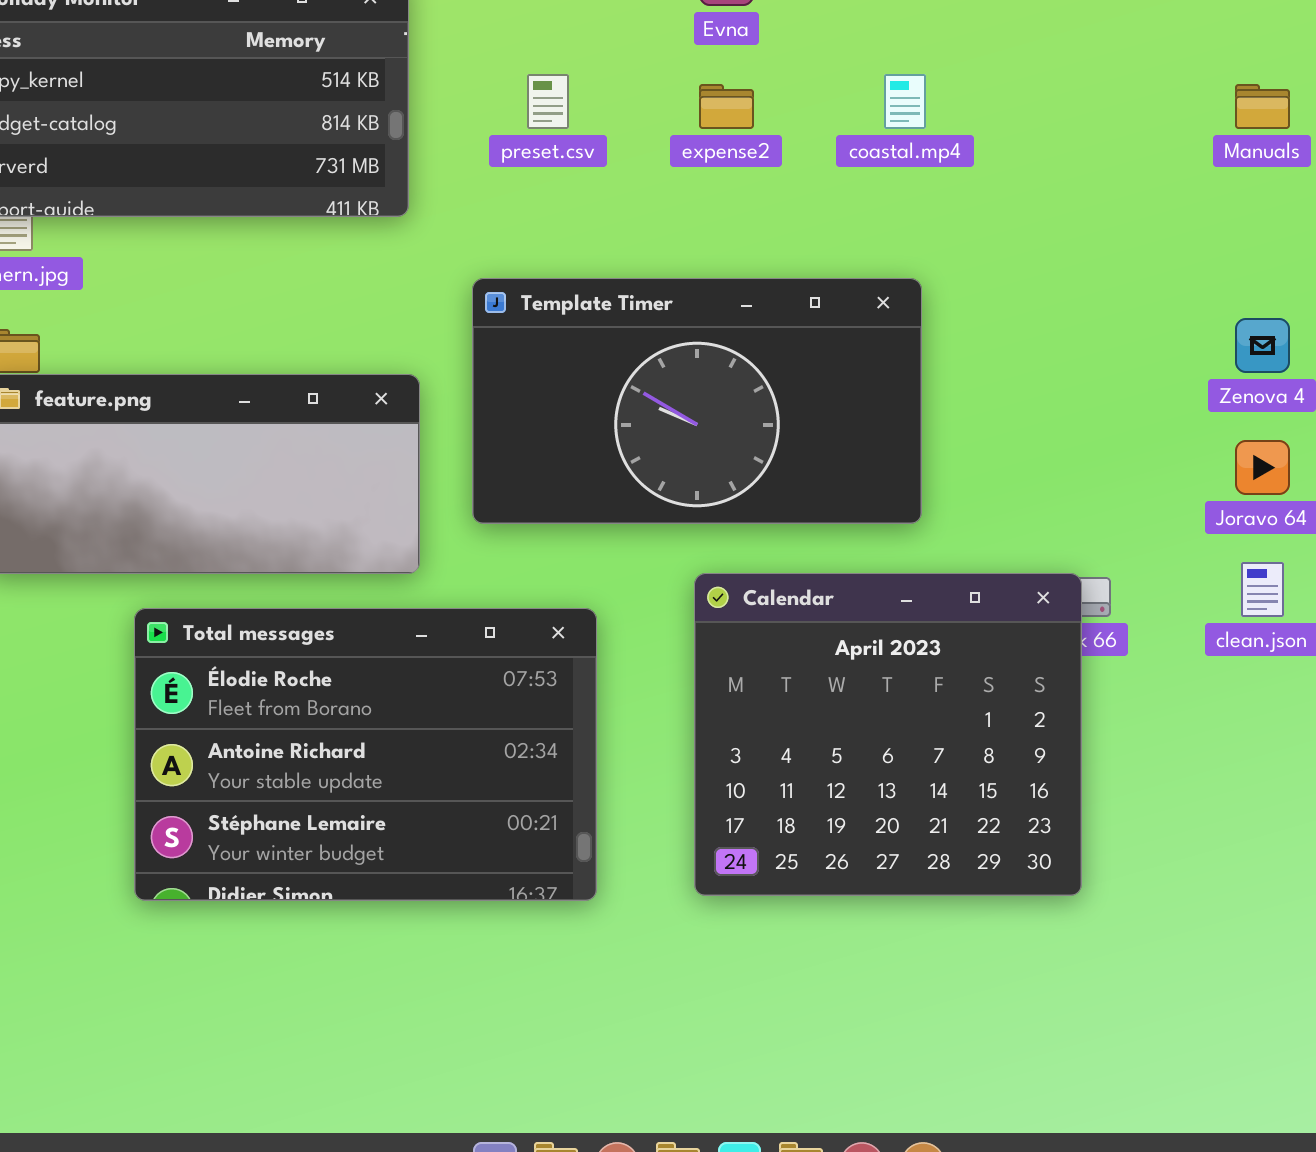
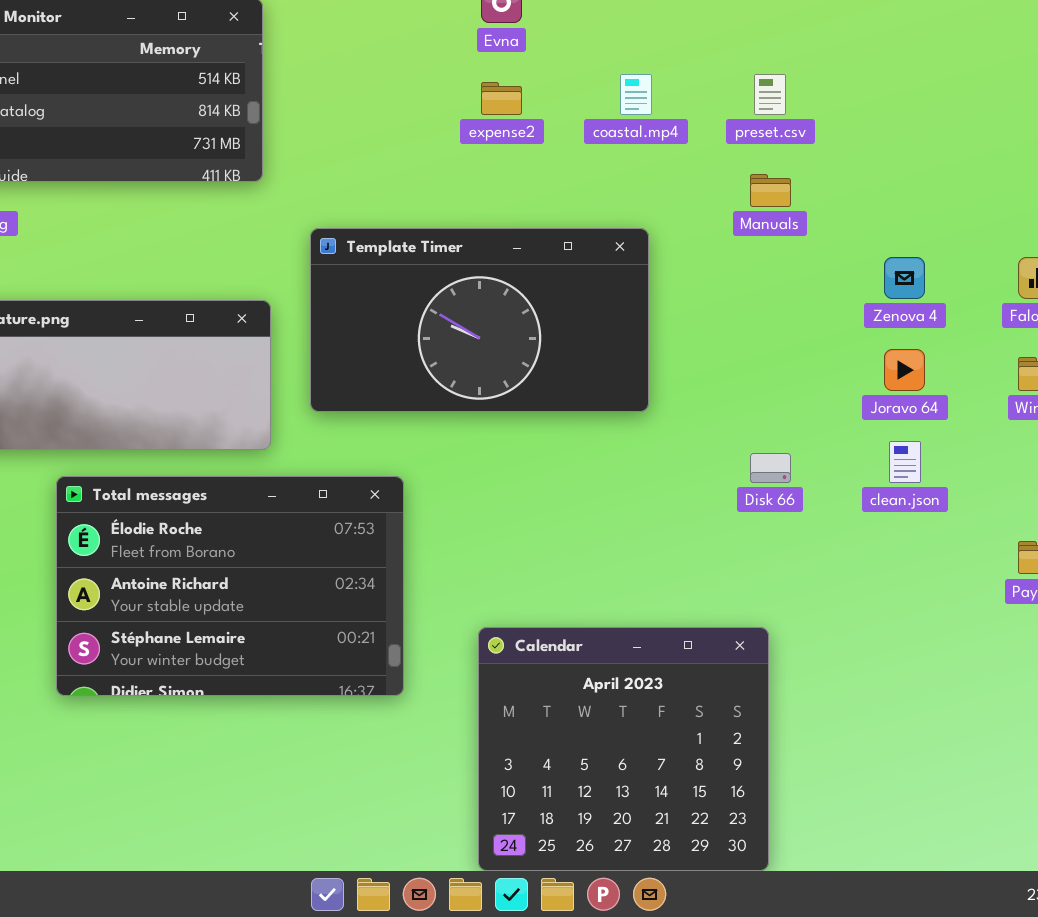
preset.csv: [527,74,569,129] -> [754,74,786,115], moved
Manuals: [1235,84,1290,129] -> [750,174,791,207], moved
Calendar: [694,573,1082,896] -> [478,627,769,871], moved

